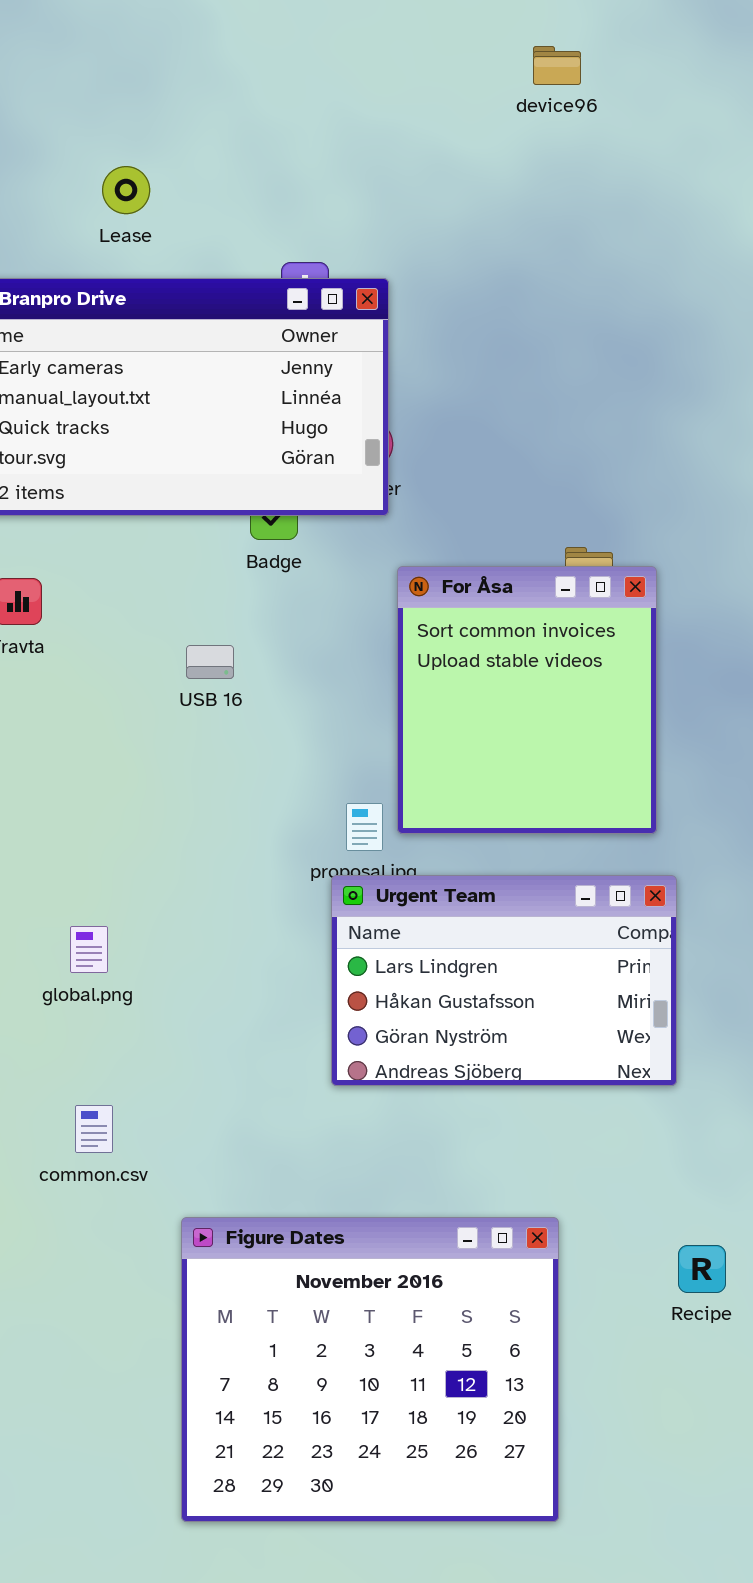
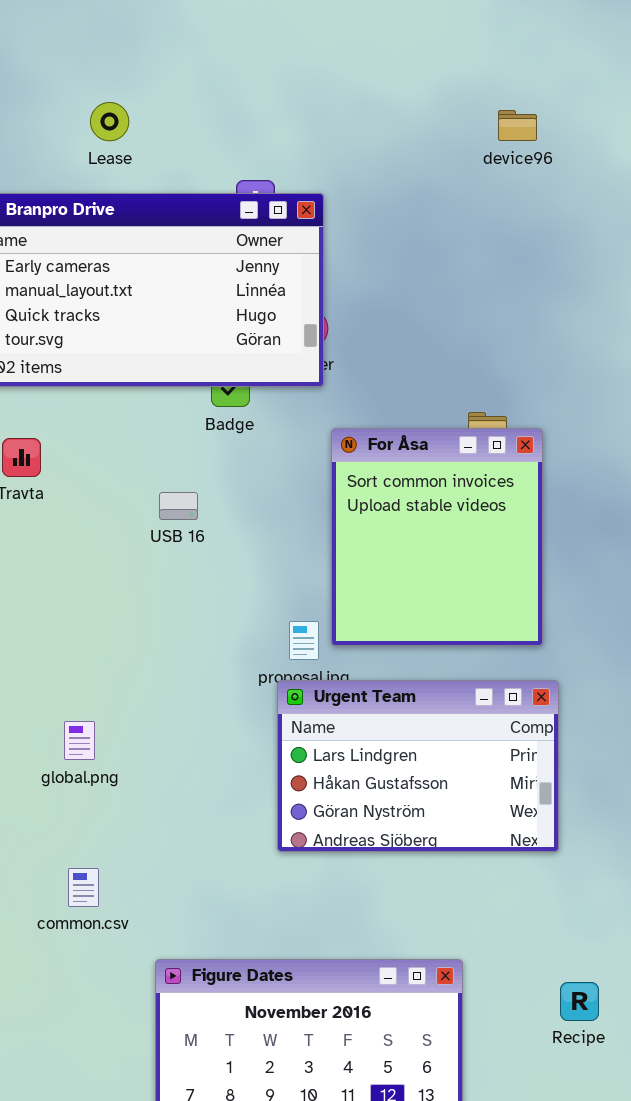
device96: [533,46,581,85] -> [498,110,537,141], moved

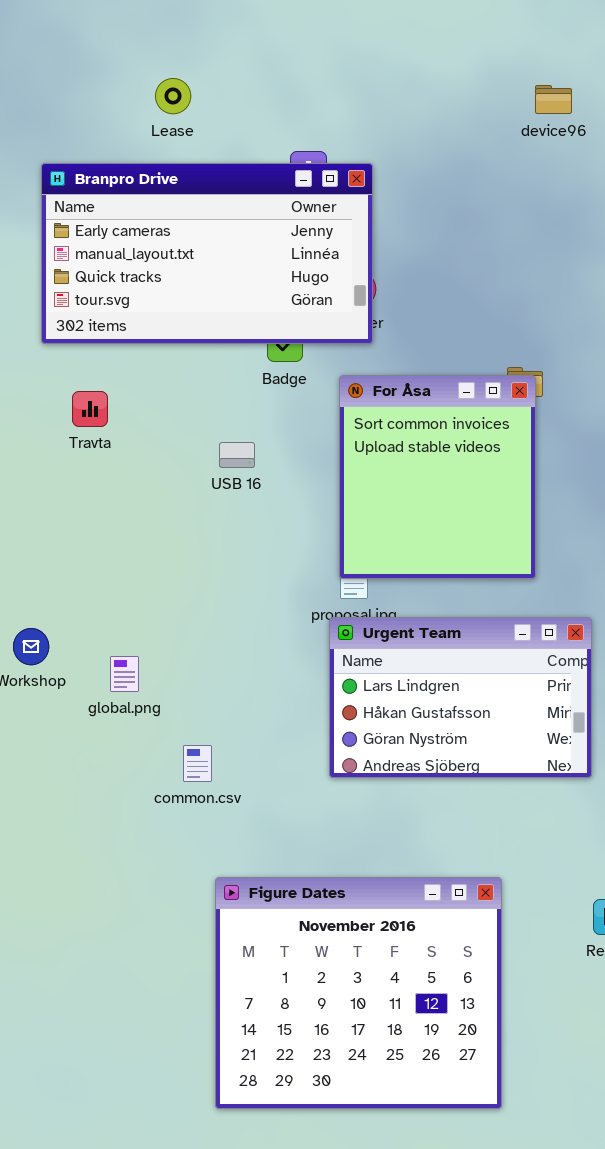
For Åsa: [331,428,543,646] -> [339,375,536,579], moved
global.png: [64,721,95,760] -> [110,656,139,692], moved
common.csv: [68,868,99,907] -> [183,745,212,782], moved

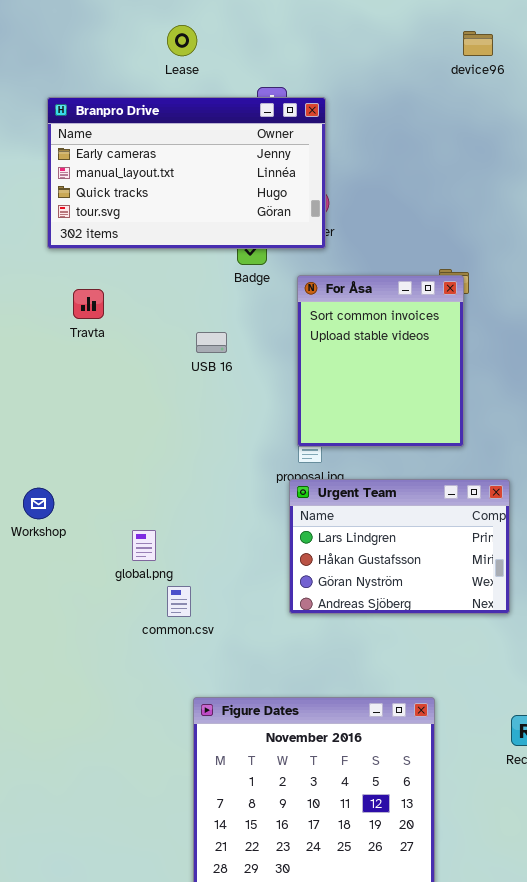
Lease: [155,78,191,114] -> [167,25,197,56], moved
global.png: [110,656,139,692] -> [132,530,156,561], moved

